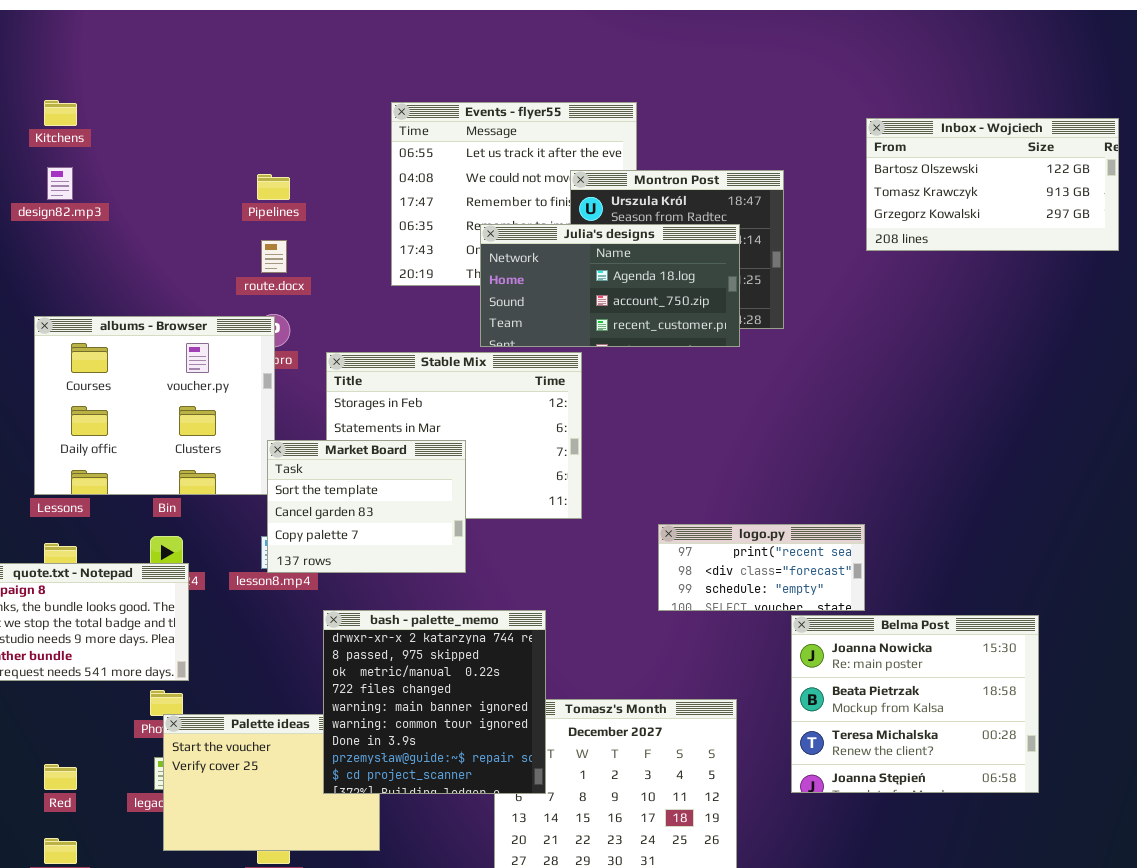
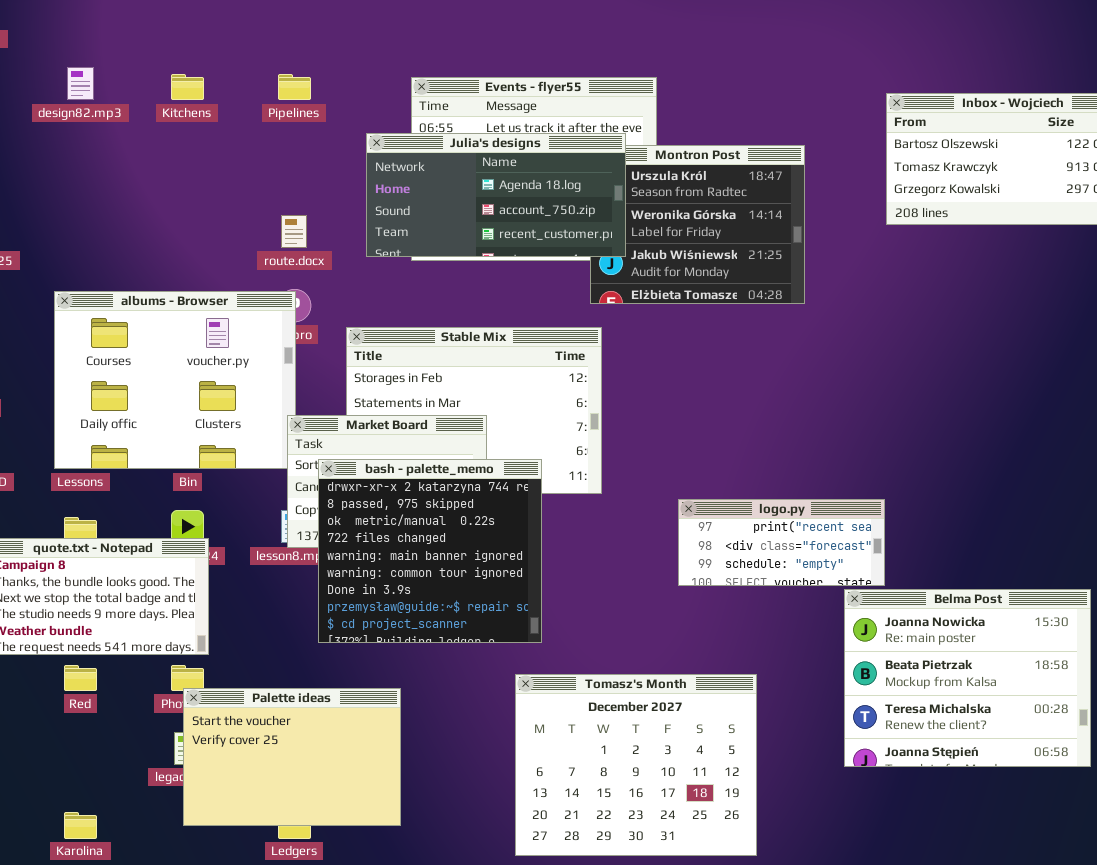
Kitchens: [44,100,77,126] -> [171,74,204,100], moved
design82.mp3: [47,167,73,200] -> [67,67,94,100], moved
Pipelines: [257,174,290,200] -> [278,74,311,100], moved
Julia's designs: [480,224,740,347] -> [366,133,626,257], moved
bash - palette_memo: [323,610,546,794] -> [318,459,542,643], moved
Belma Post: [791,615,1039,793] -> [844,589,1091,767], moved
Red: [44,764,77,790] -> [64,665,97,691], moved

